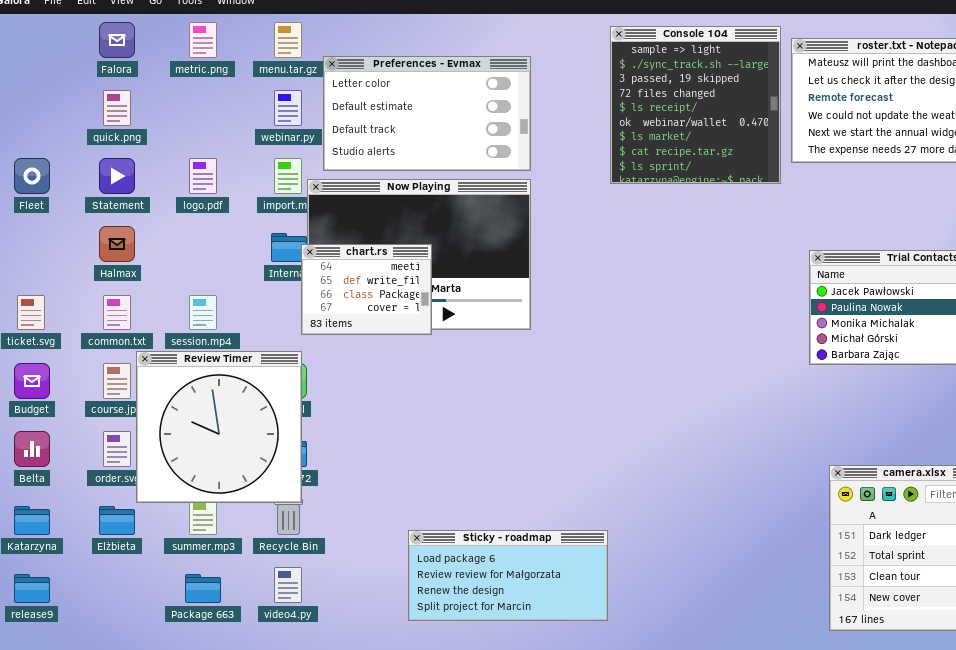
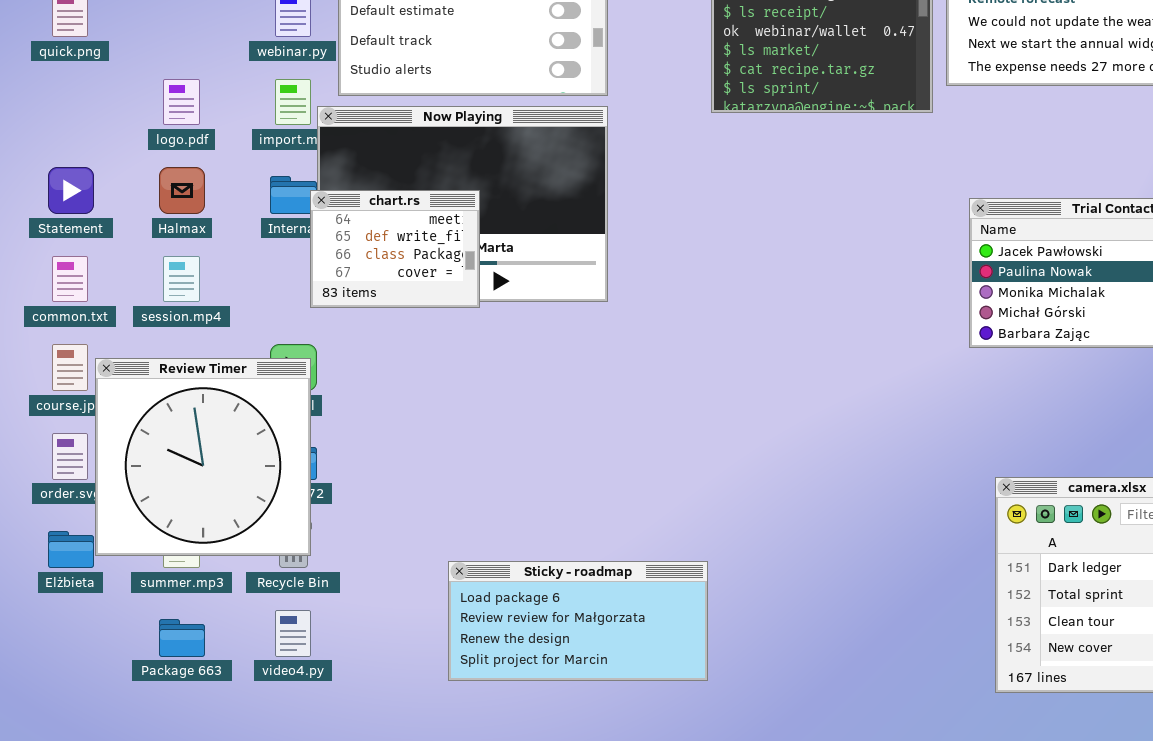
Statement: [99,158,135,194] -> [48,167,94,214], moved
Halmax: [99,226,135,262] -> [159,167,205,214], moved
Review Timer: [136,351,302,503] -> [95,358,311,556], moved

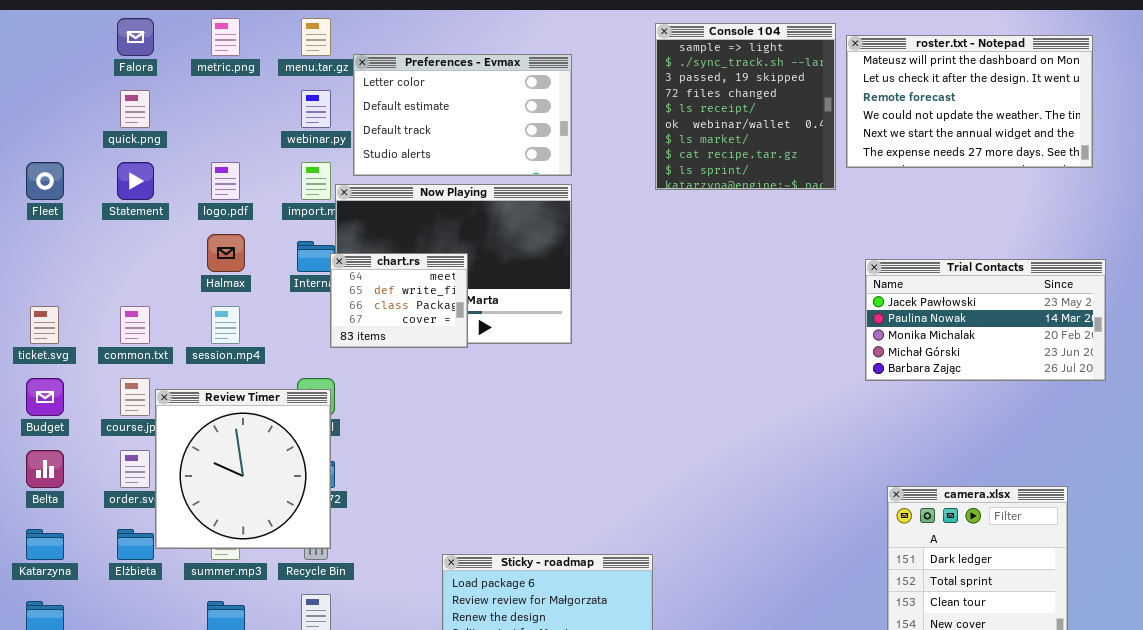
Statement: [48,167,94,214] -> [117,162,154,200], moved

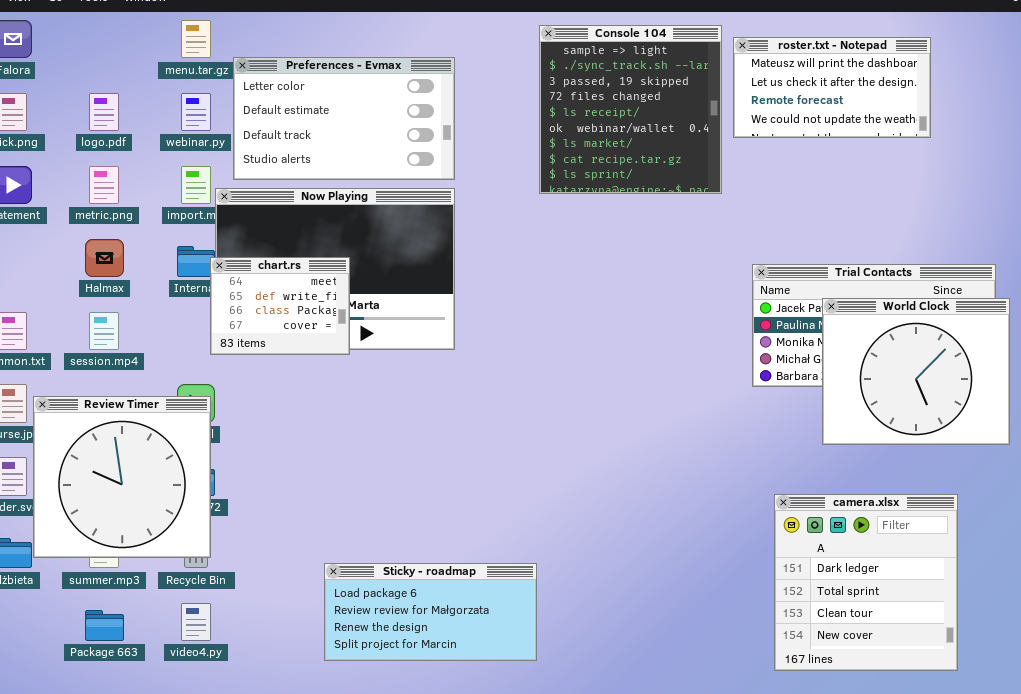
metric.png: [211,18,240,56] -> [89,166,119,204], moved
roster.txt - Notepad: [846,35,1093,168] -> [733,37,931,138], resized
logo.pdf: [211,162,240,200] -> [89,93,119,131], moved
World Clock: none -> [822,298,1010,445], opened

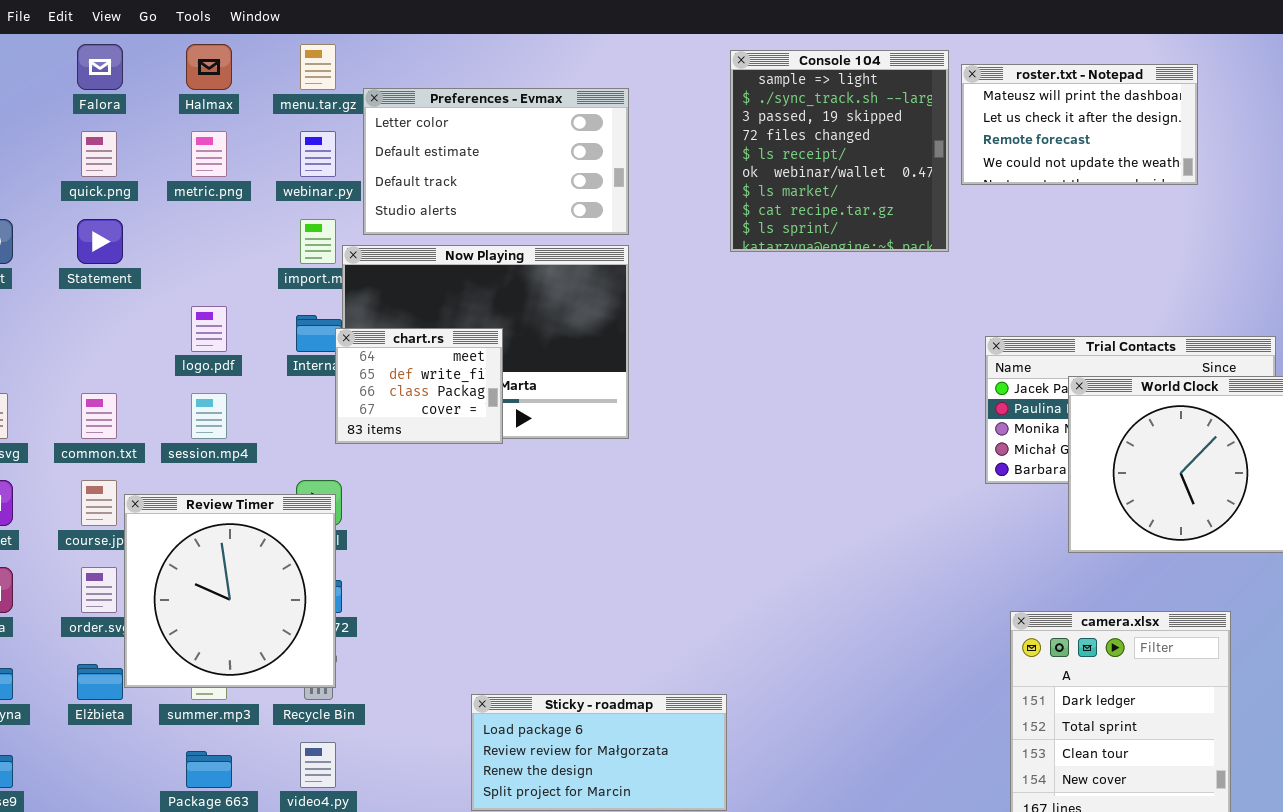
logo.pdf: [89,93,119,131] -> [191,306,227,352], moved
metric.png: [89,166,119,204] -> [191,131,227,177], moved
Halmax: [85,239,124,277] -> [186,44,232,90], moved

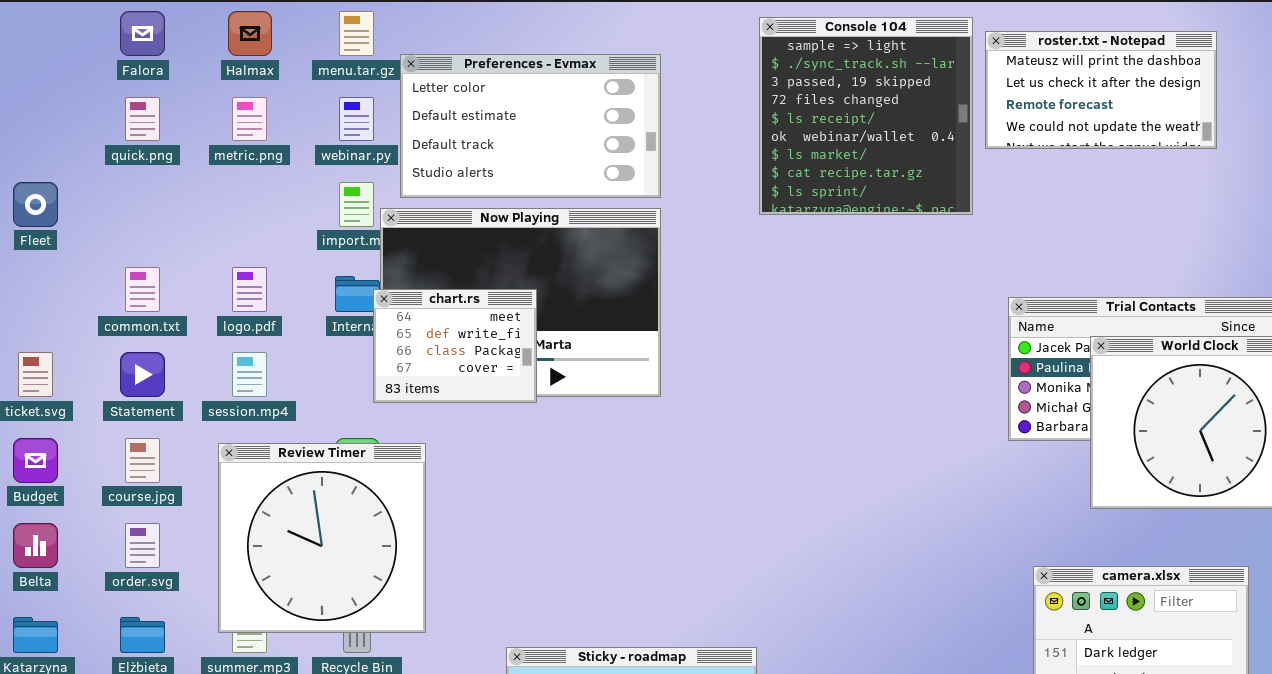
Statement: [77,219,123,264] -> [120,352,165,397], moved
common.txt: [81,393,117,439] -> [125,267,160,312], moved
Review Timer: [124,494,336,688] -> [218,443,426,633], moved

